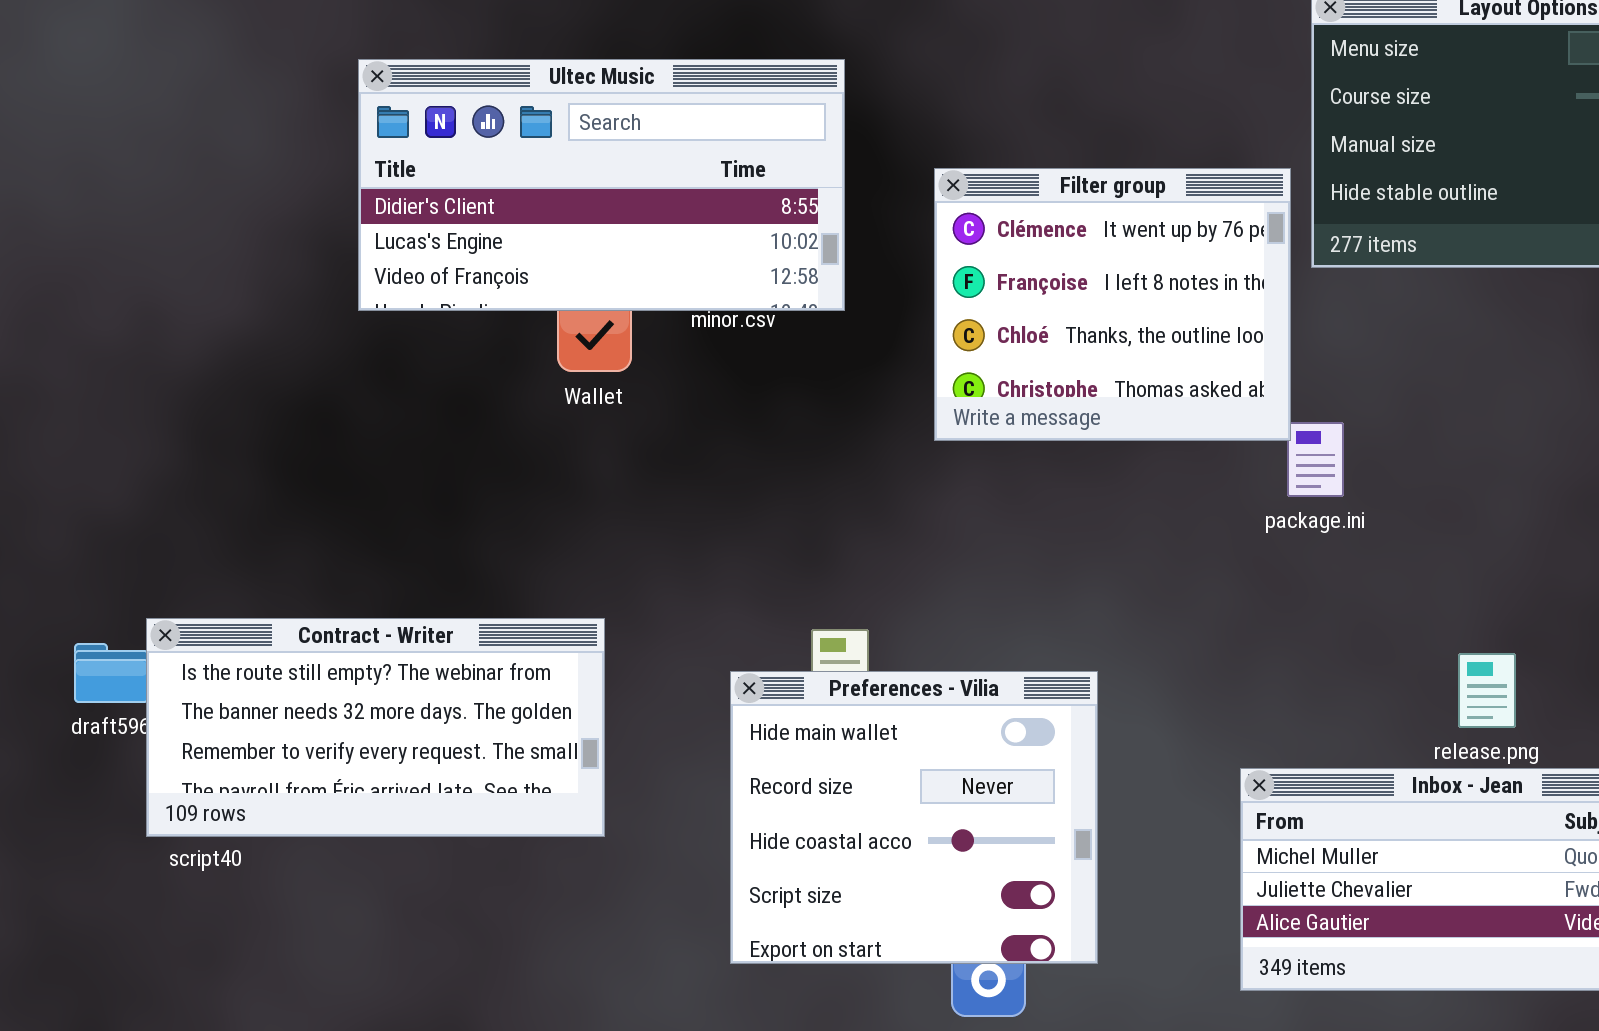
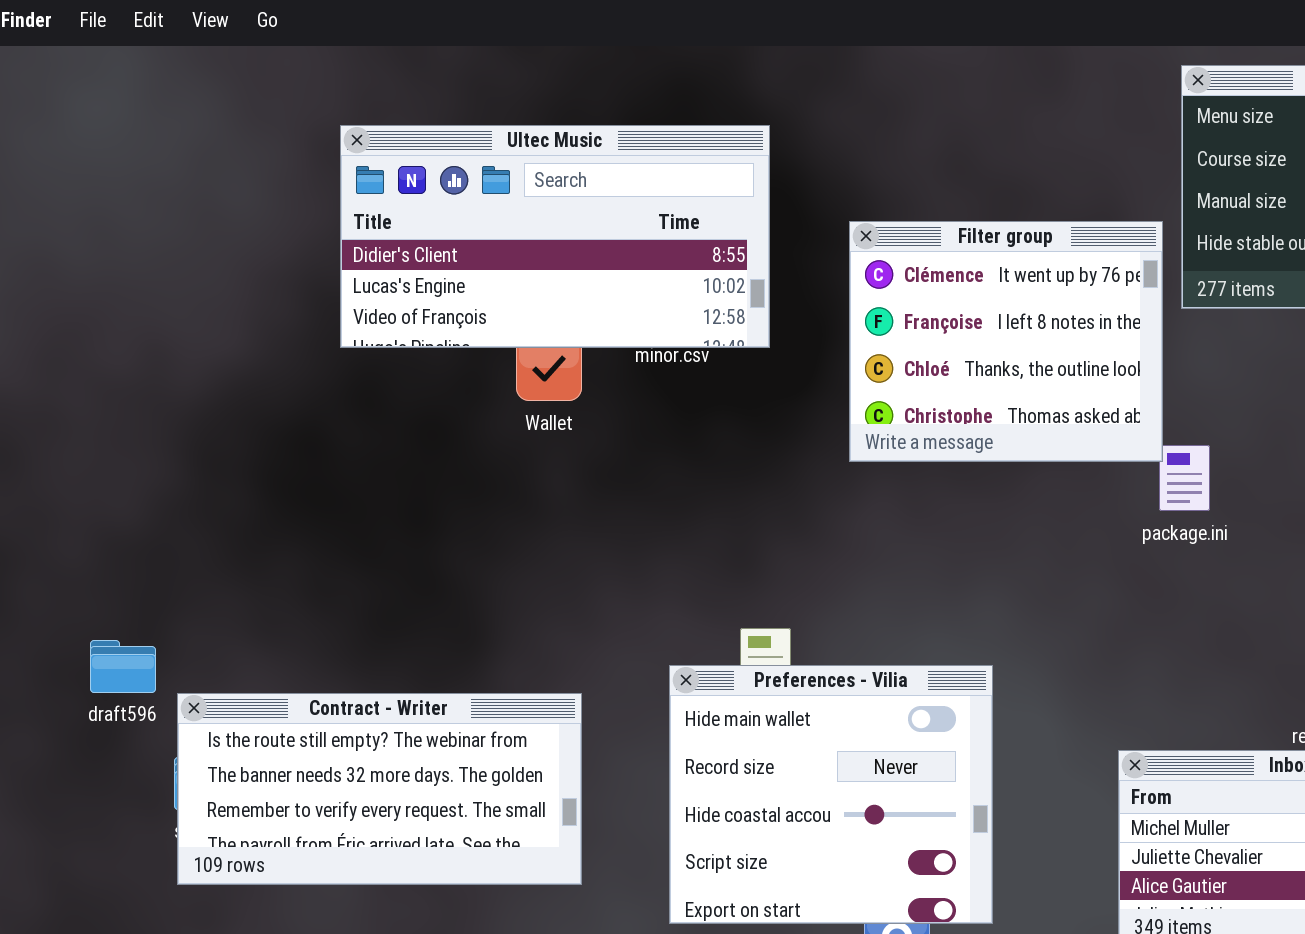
Contract - Writer: [146,618,605,837] -> [177,693,582,885], moved

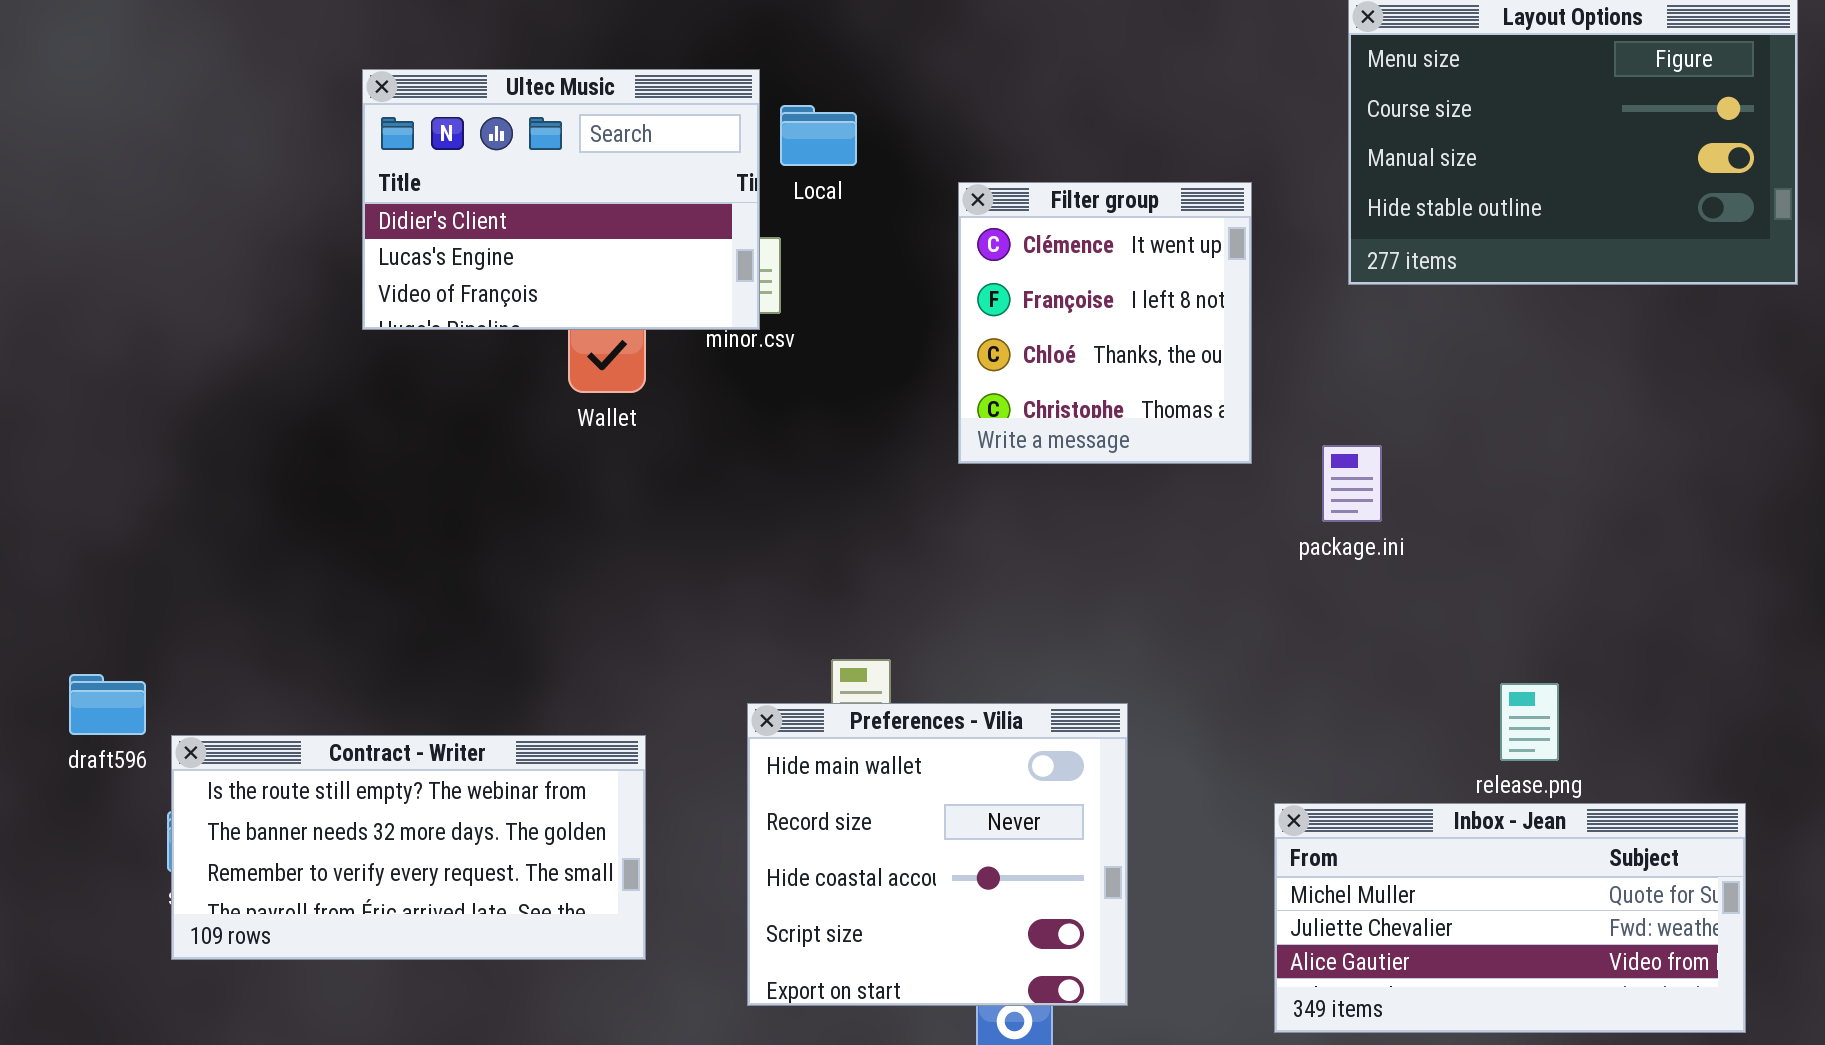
Ultec Music: [340,125,770,348] -> [362,69,760,330], resized
Filter group: [849,221,1163,462] -> [958,182,1252,464], resized

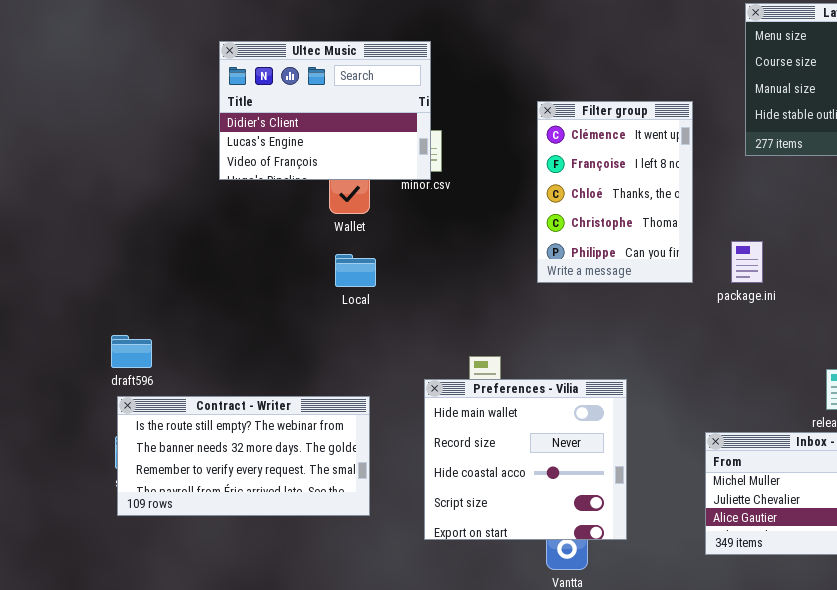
Local: [780,105,857,166] -> [335,254,376,287], moved
Filter group: [958,182,1252,464] -> [537,101,693,283], resized
draft596: [69,674,146,735] -> [111,335,152,368], moved

